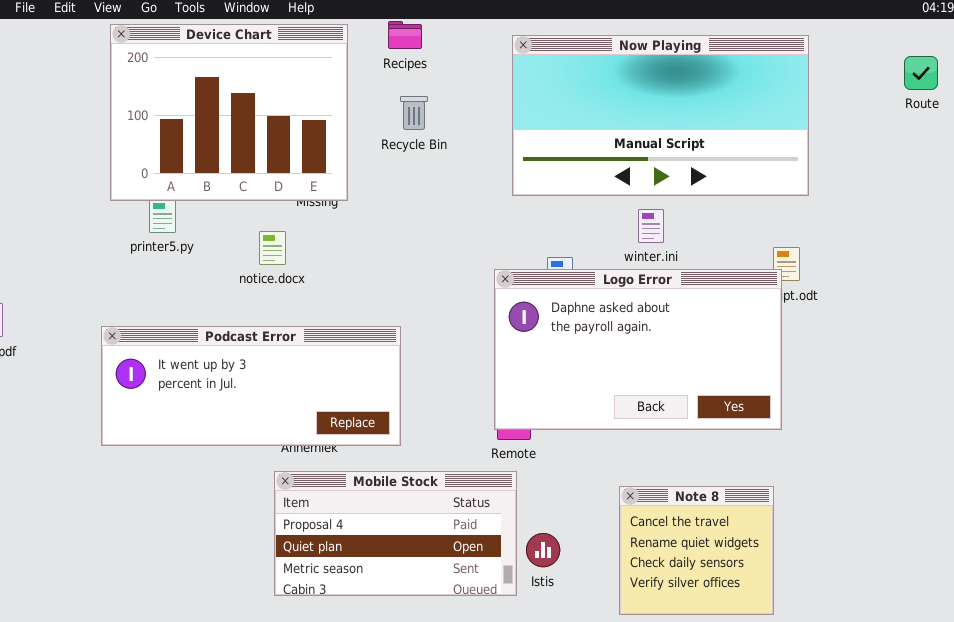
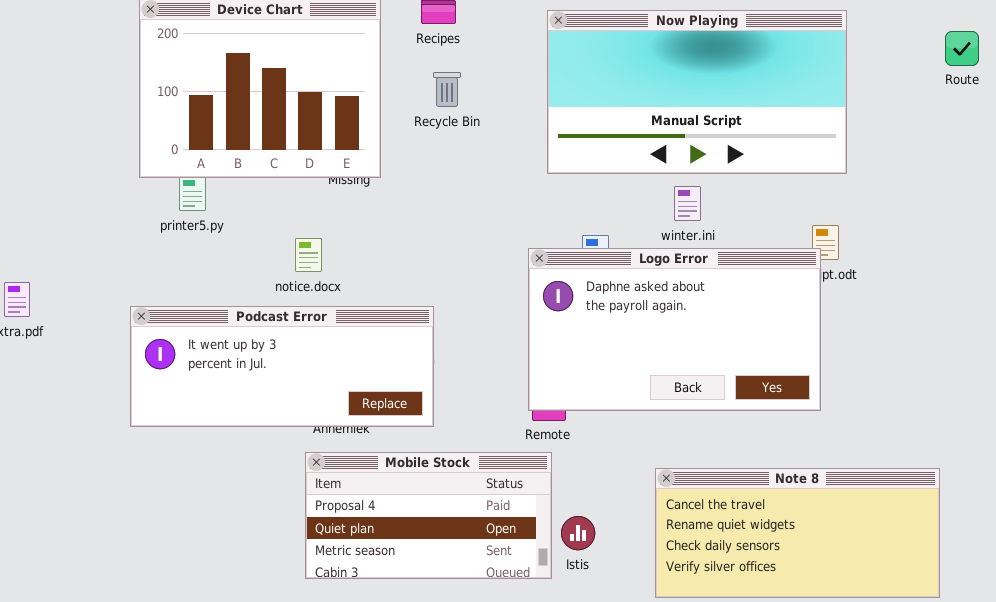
notice.docx: [259,231,286,265] -> [295,238,322,272], moved
Note 8: [619,486,774,615] -> [655,468,940,598], resized

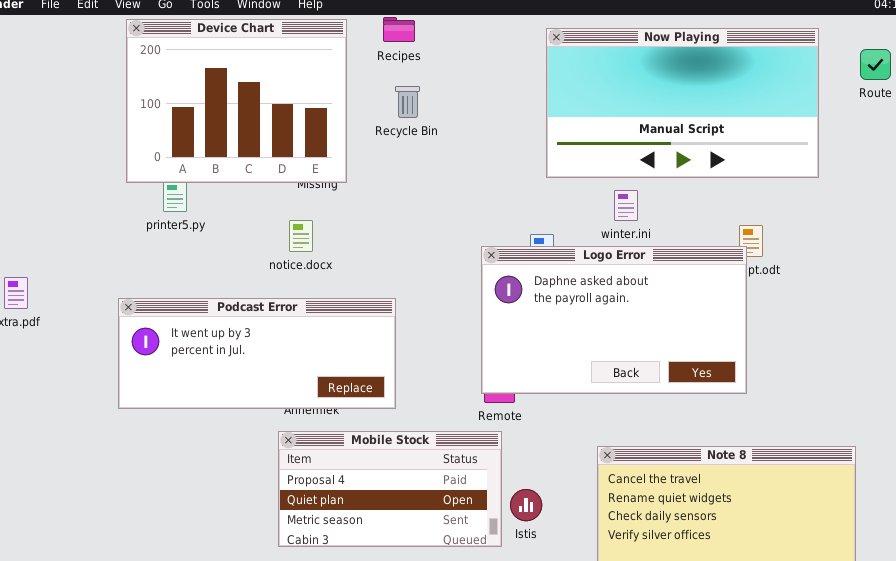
Now Playing: [547,10,847,174] -> [546,28,819,178], moved
notice.docx: [295,238,322,272] -> [289,220,313,252], moved

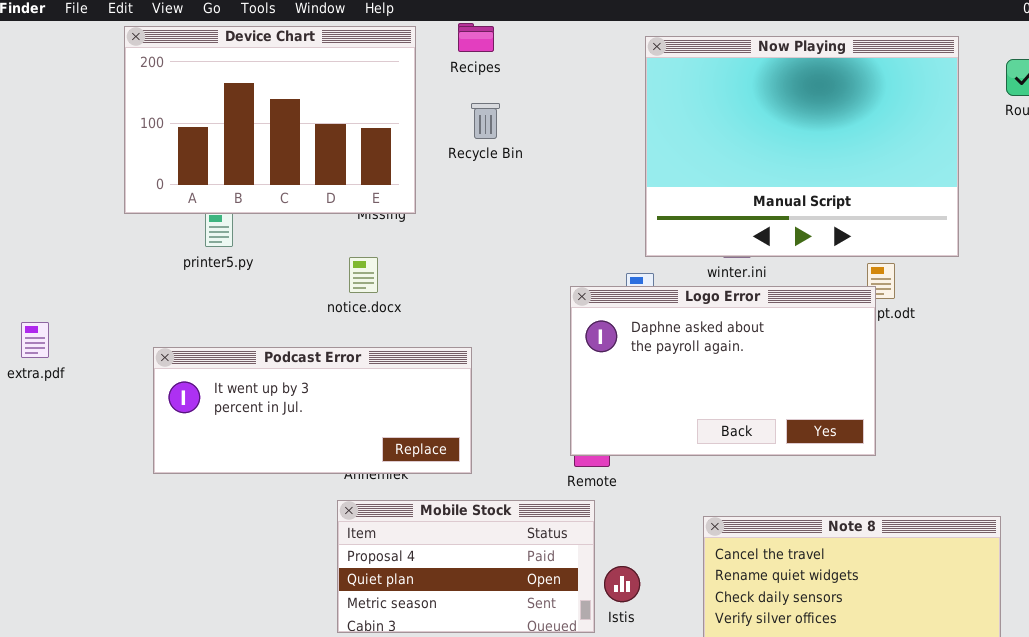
Device Chart: [126,19,347,183] -> [124,26,416,214], resized
Now Playing: [546,28,819,178] -> [645,36,959,257], resized

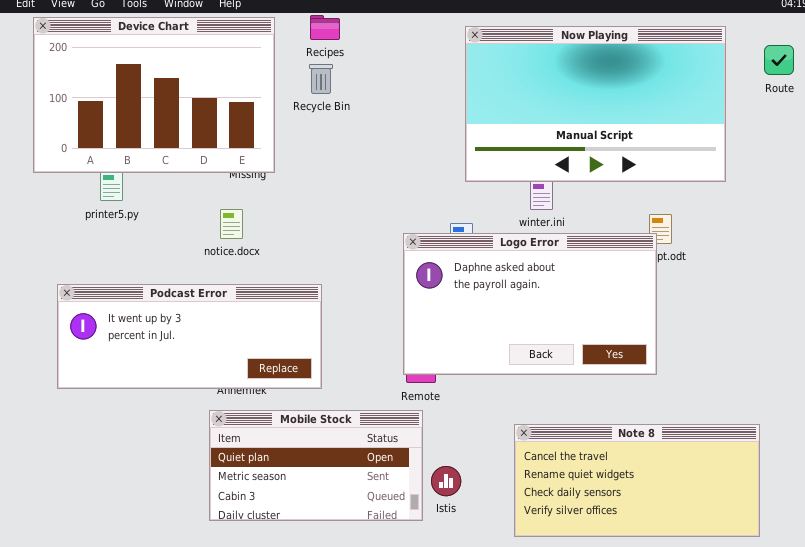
Now Playing: [645,36,959,257] -> [465,26,726,182], resized
Recycle Bin: [471,103,500,139] -> [309,64,333,94], moved
Mobile Stock: [337,500,595,633] -> [209,410,423,521], scrolled down 1 row

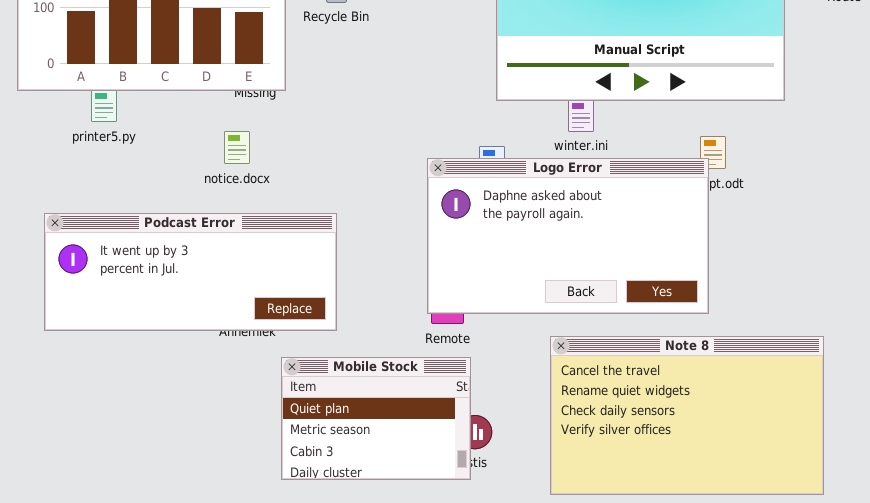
Mobile Stock: [209,410,423,521] -> [281,357,471,480], moved, resized
Note 8: [514,424,760,537] -> [550,336,824,495], resized

